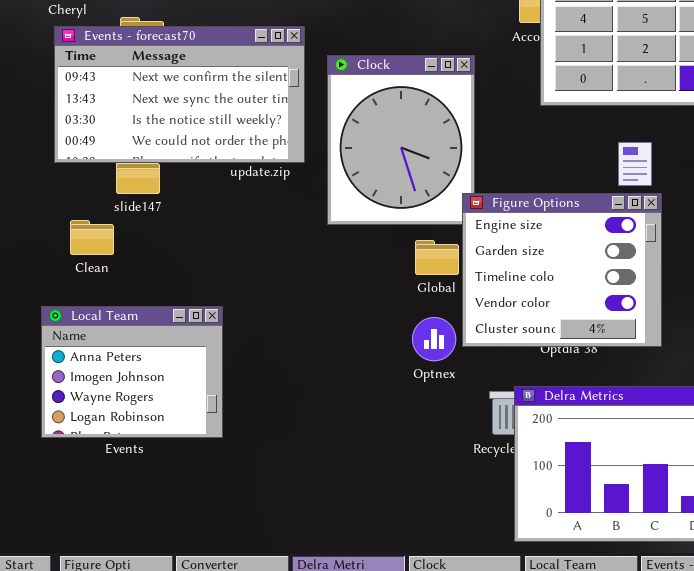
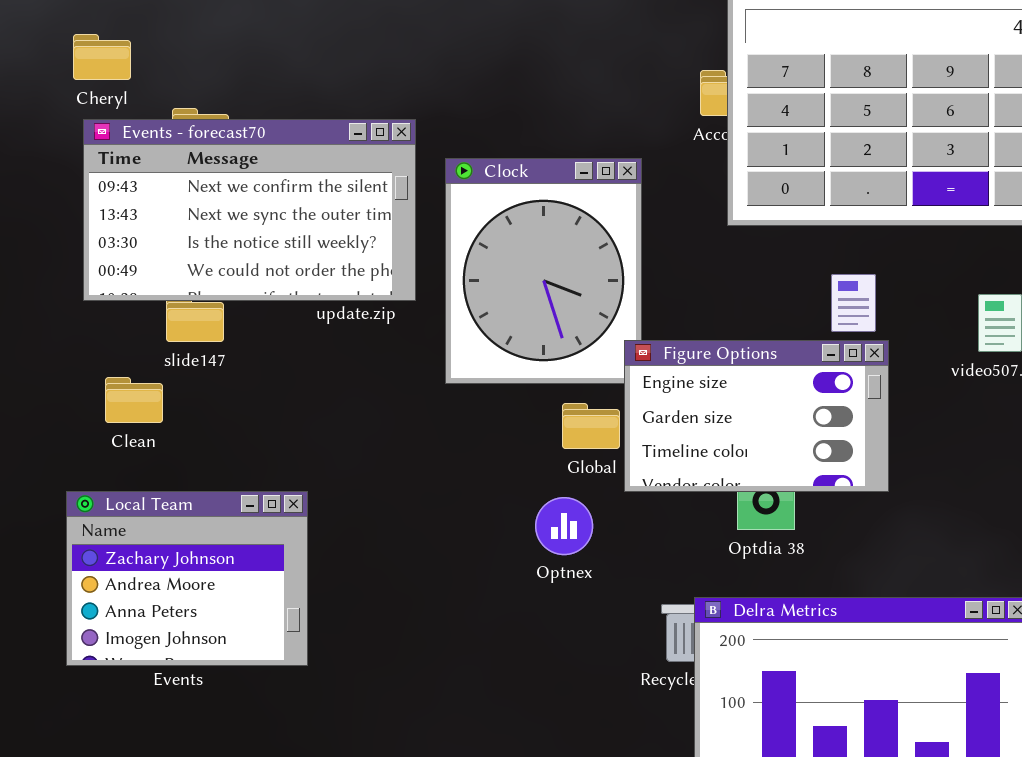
Figure Options: [462,193,662,347] -> [624,340,889,492], resized
Local Team: [41,306,223,438] -> [66,491,308,666], scrolled up 2 rows
Optnex: [412,317,456,361] -> [535,497,593,555], moved

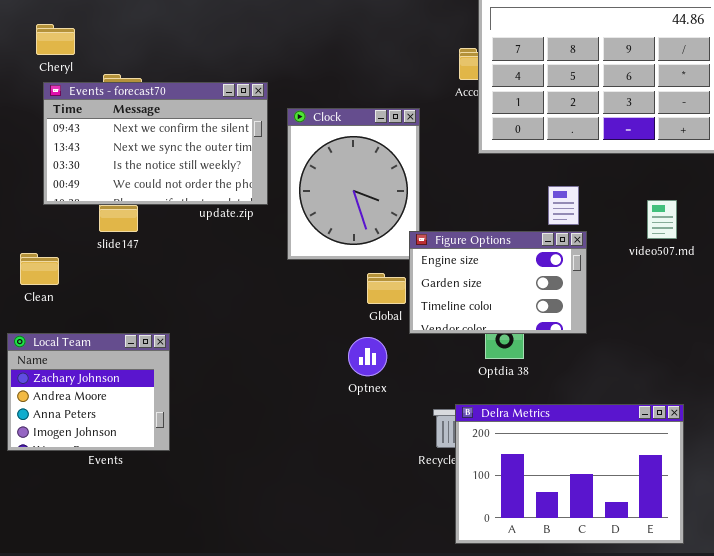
Clean: [105,377,163,423] -> [20,253,59,285], moved
Local Team: [66,491,308,666] -> [7,333,170,451], moved

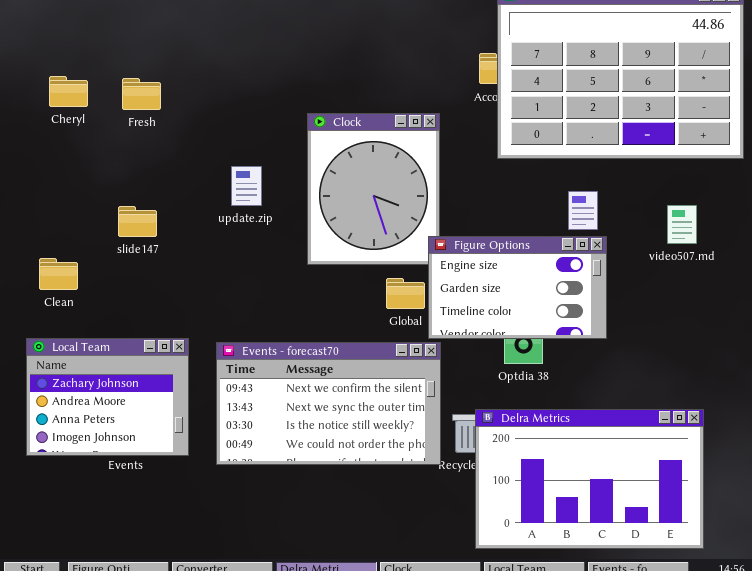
Cheryl: [36,24,75,55] -> [49,76,88,107], moved
Events - forecast70: [43,82,268,205] -> [216,342,441,465], moved

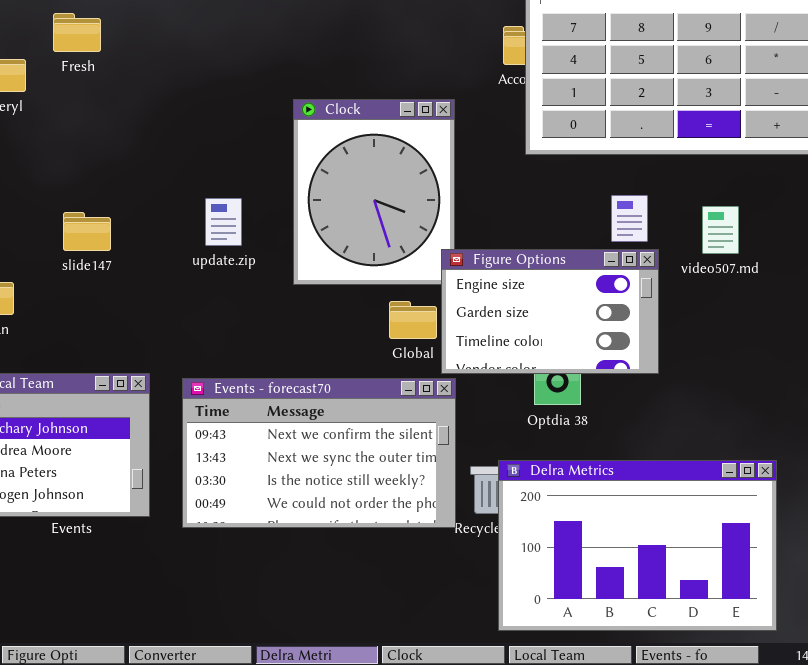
Fresh: [122,78,161,110] -> [53,13,101,52], moved
update.zip: [231,166,262,206] -> [205,198,242,246], moved
video507.md: [667,205,697,244] -> [702,206,739,254], moved

